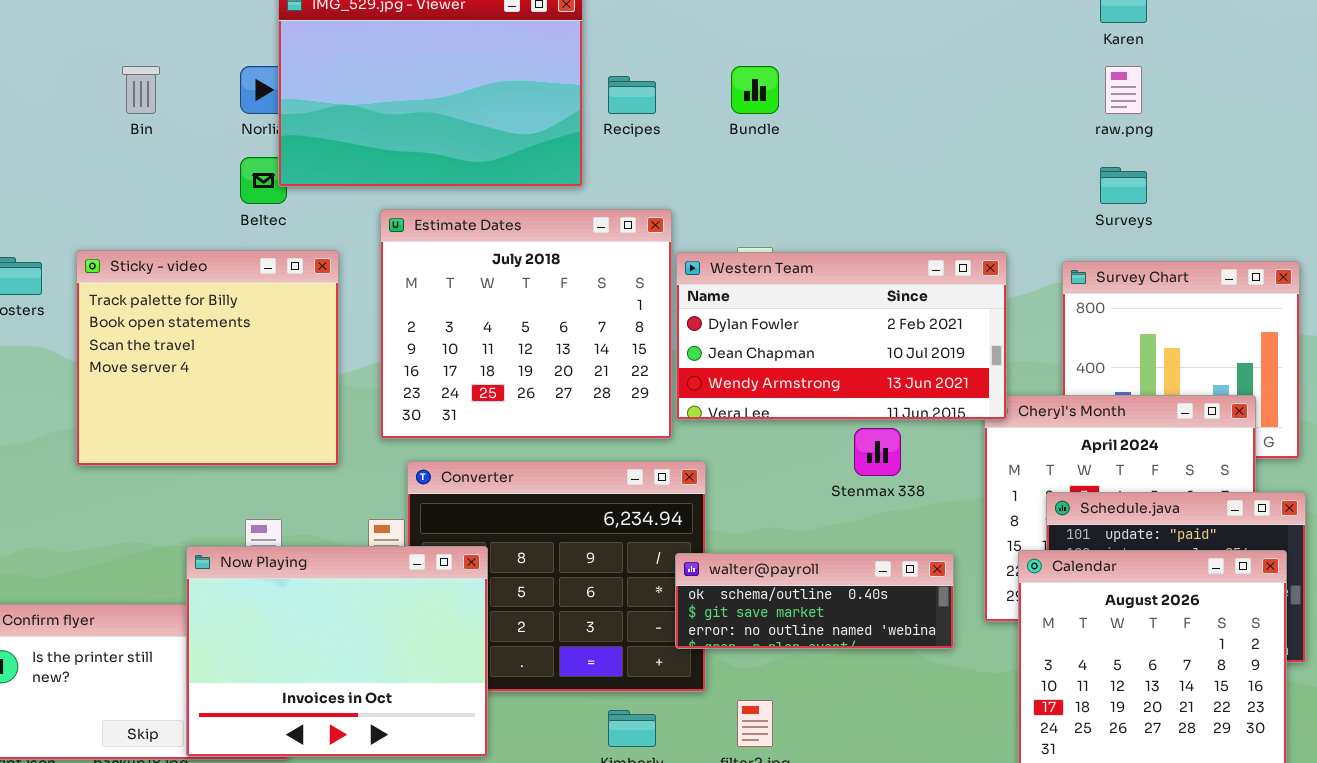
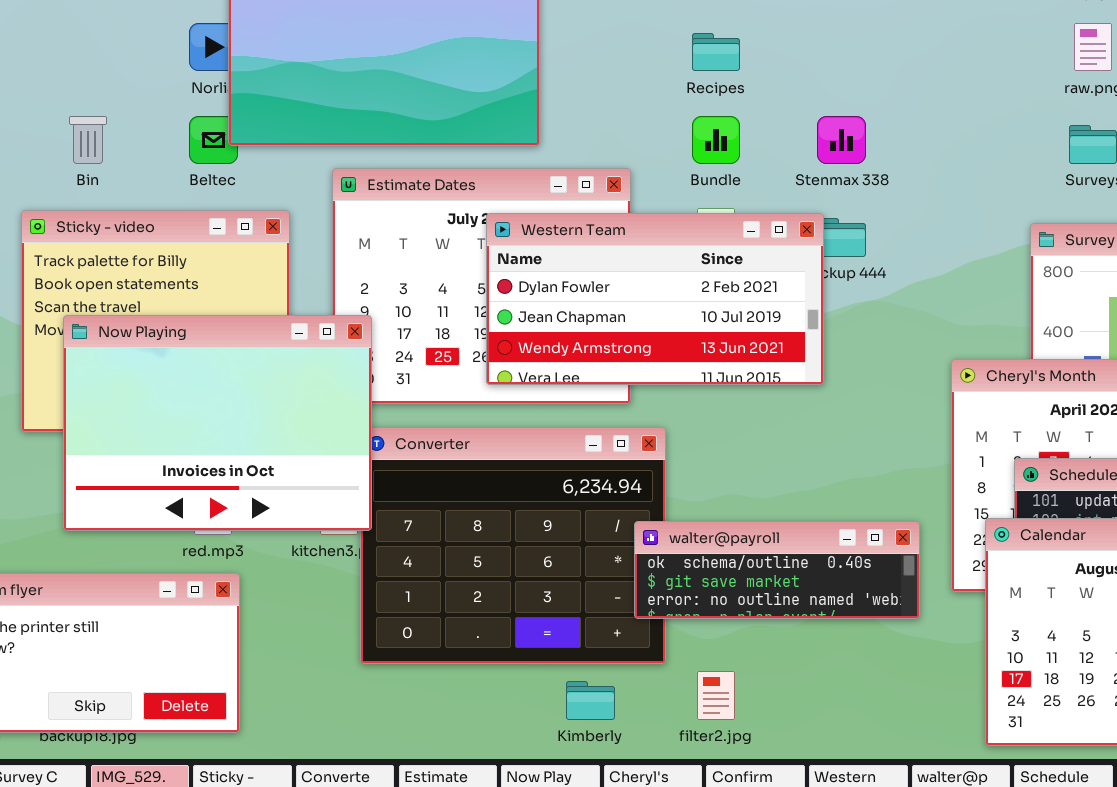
Bin: [122,66,160,114] -> [69,116,107,164], moved
Bundle: [731,66,779,114] -> [692,116,740,164], moved
Recipes: [608,76,656,114] -> [692,33,740,71], moved
Western Team: [676,252,1007,420] -> [486,213,824,385], moved
Stenmax 338: [854,428,901,476] -> [817,116,866,164], moved
Now Playing: [186,546,488,757] -> [63,315,372,531], moved

